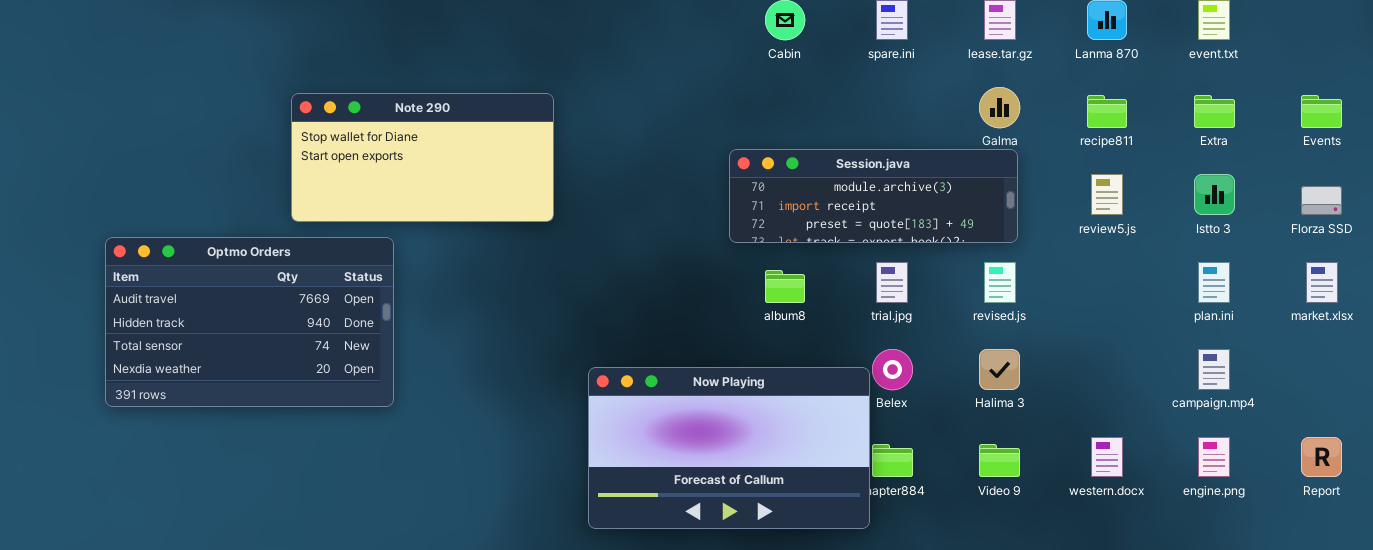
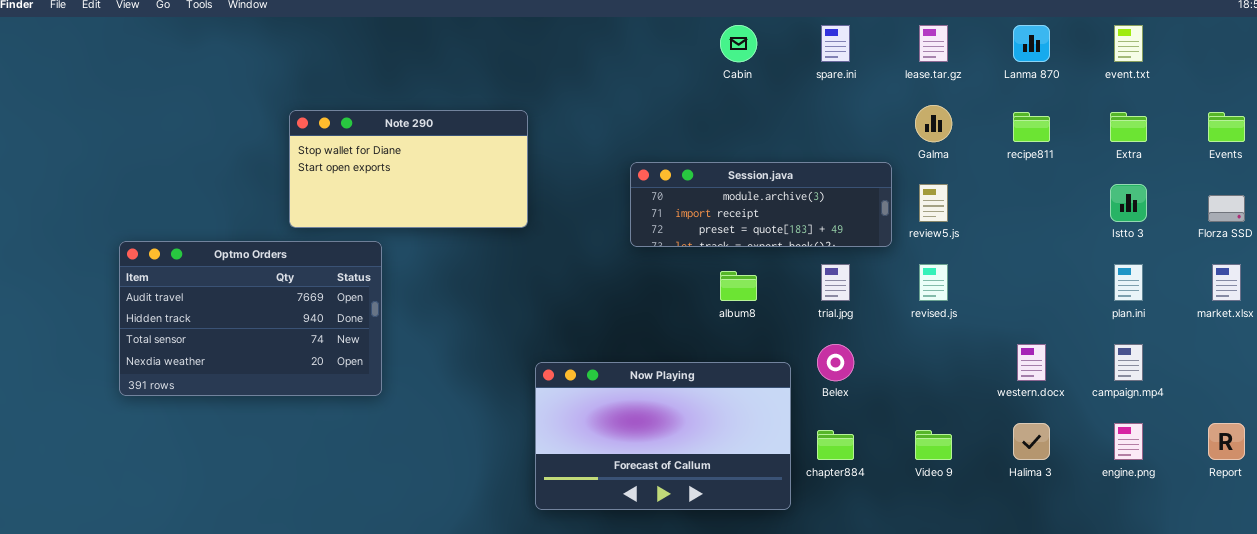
Session.java: [729,149,1018,243] -> [630,162,892,247], moved
review5.js: [1091,174,1123,215] -> [919,184,948,222], moved
Halima 3: [979,349,1020,390] -> [1013,423,1050,460], moved
Now Playing: [588,367,870,529] -> [535,362,791,510], moved
western.docx: [1091,437,1123,477] -> [1017,344,1046,381], moved

